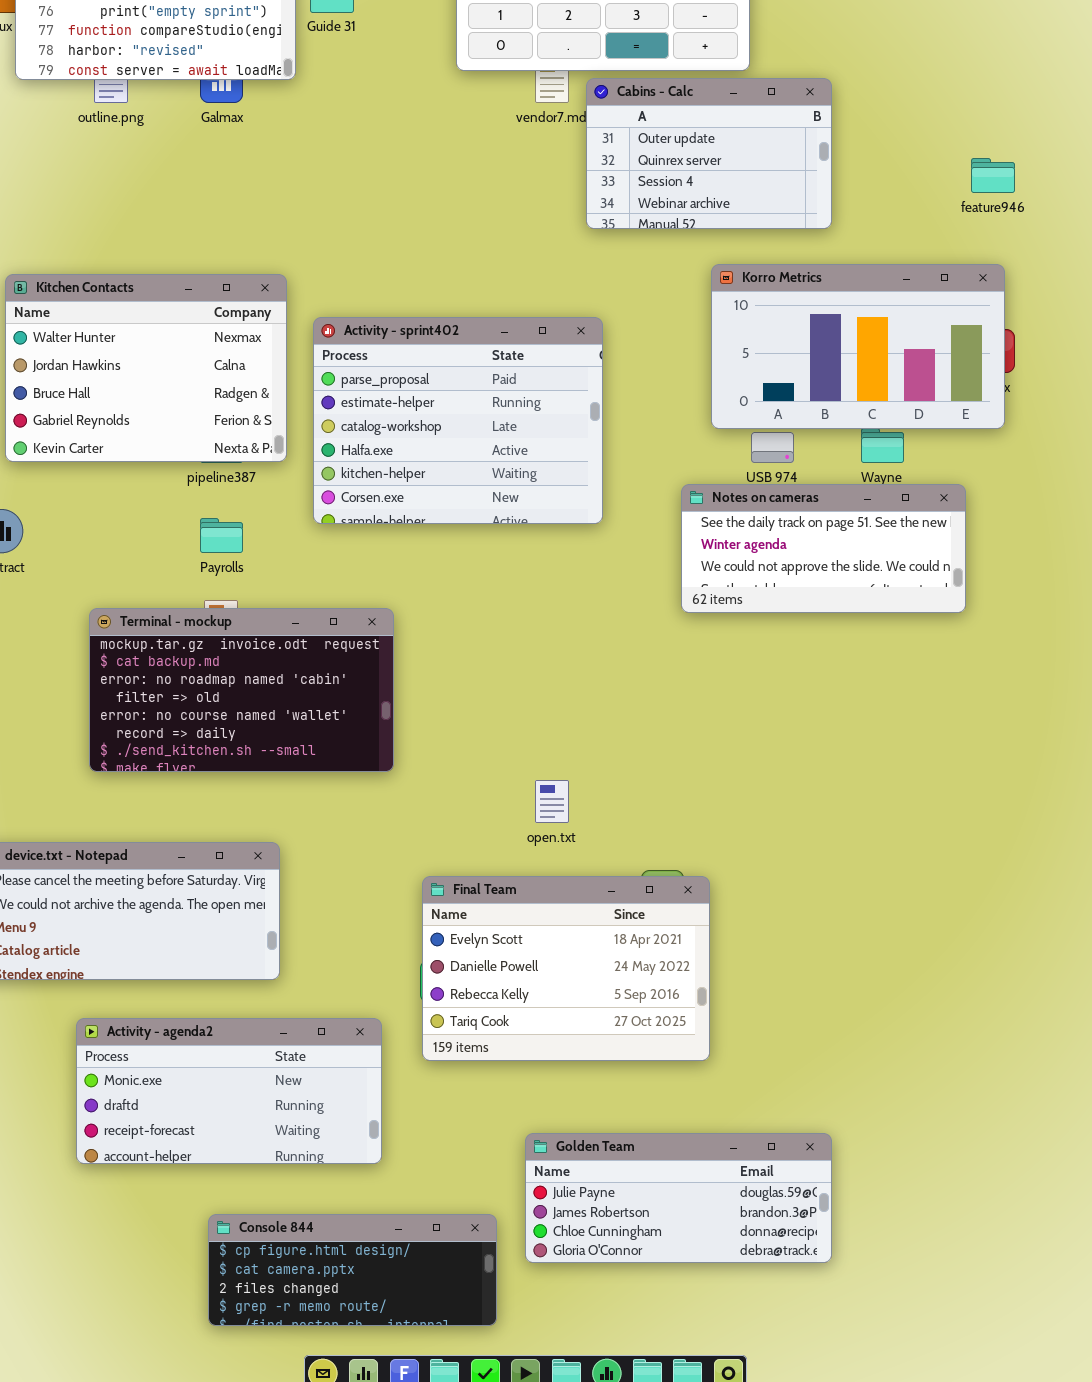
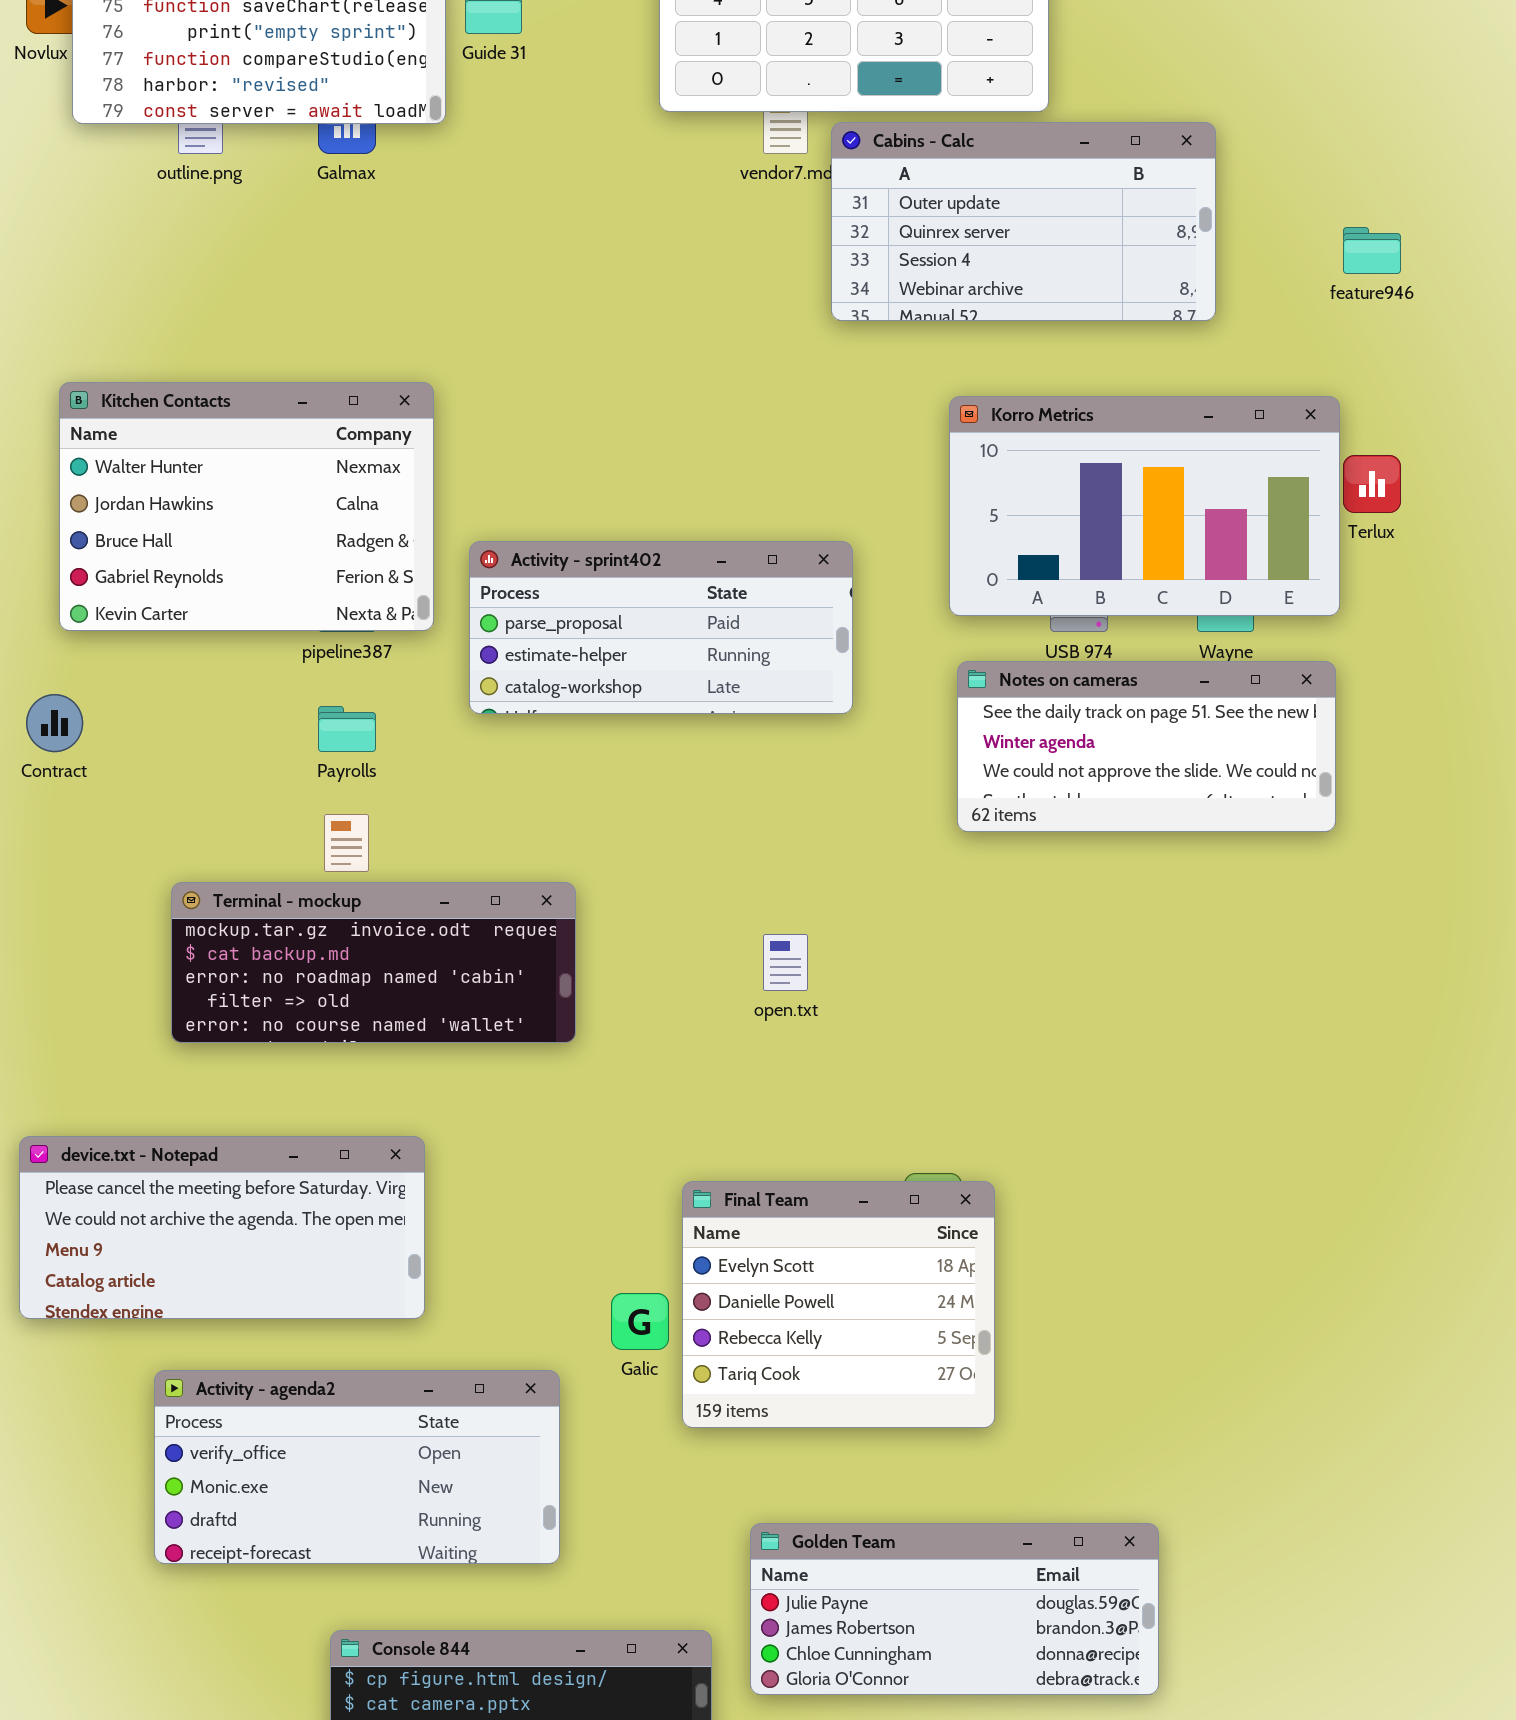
Cabins - Calc: [586,78,832,229] -> [831,122,1216,321], resized
Korro Metrics: [711,264,1005,429] -> [949,396,1340,616], moved
Activity - sprint402: [313,317,603,524] -> [469,541,853,714], resized
Terminal - mockup: [89,608,394,772] -> [171,882,576,1043], resized
open.txt: [535,780,569,823] -> [763,934,808,991], moved
Final Team: [422,876,710,1061] -> [682,1181,995,1428], resized
Activity - agenda2: [76,1018,382,1164] -> [154,1370,560,1564], scrolled up 1 row

